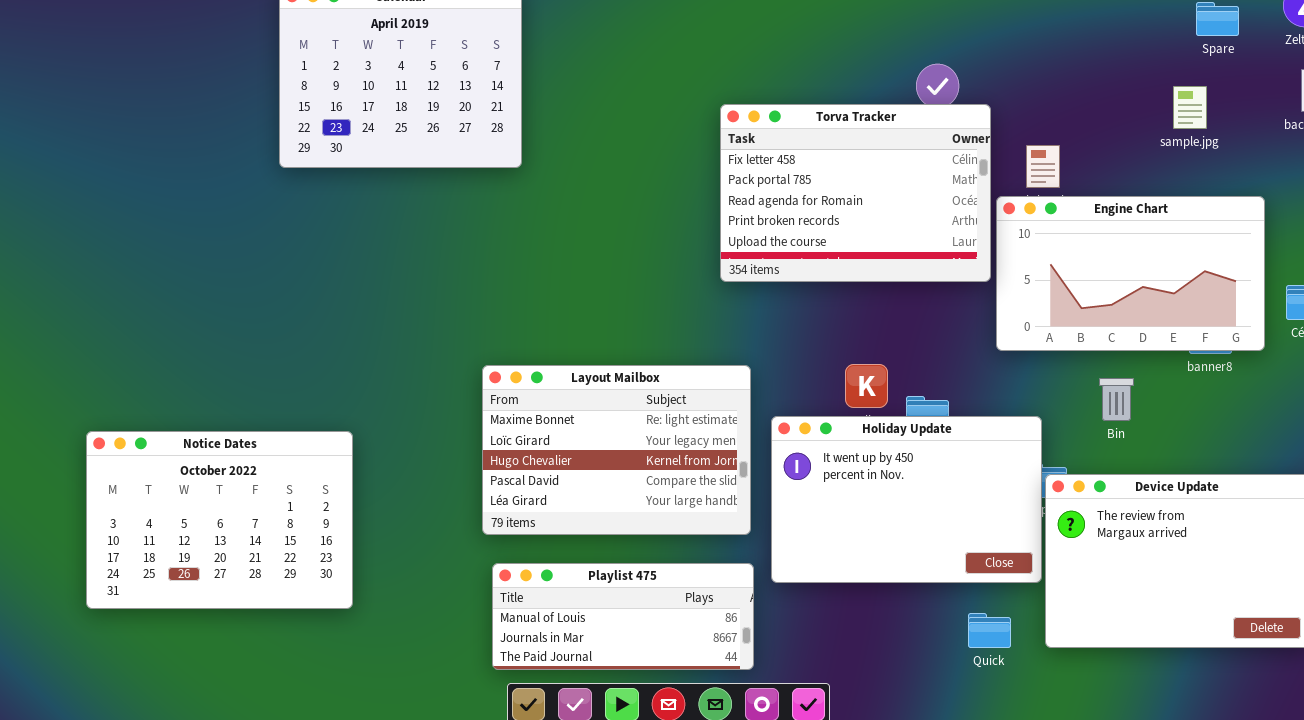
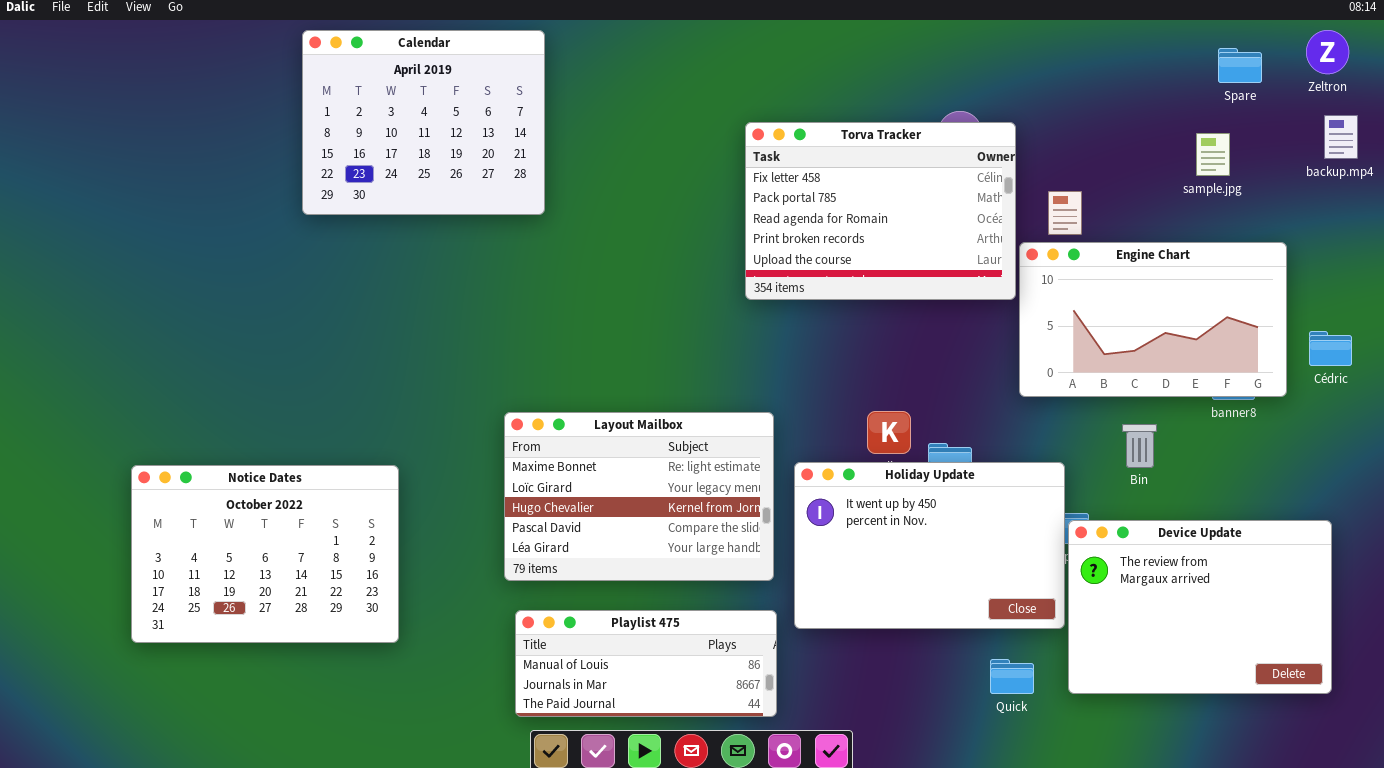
Torva Tracker: [720,104,991,282] -> [745,122,1016,300], moved
Notice Dates: [86,431,353,609] -> [131,465,399,643], moved

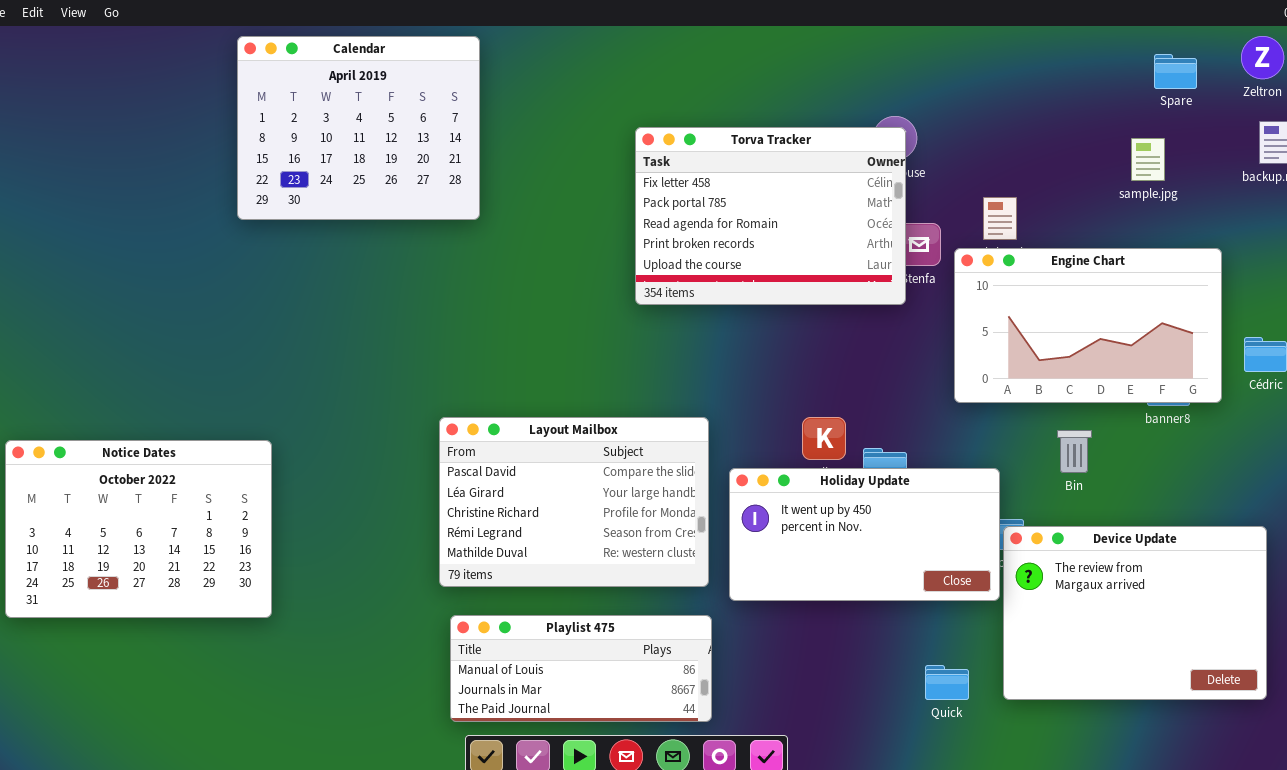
Torva Tracker: [745,122,1016,300] -> [635,127,906,305], moved
Layout Mailbox: [504,412,774,581] -> [439,417,709,587], scrolled down 3 rows
Holiday Update: [794,462,1065,629] -> [729,468,1000,601], resized
Notice Dates: [131,465,399,643] -> [5,440,272,618], moved

